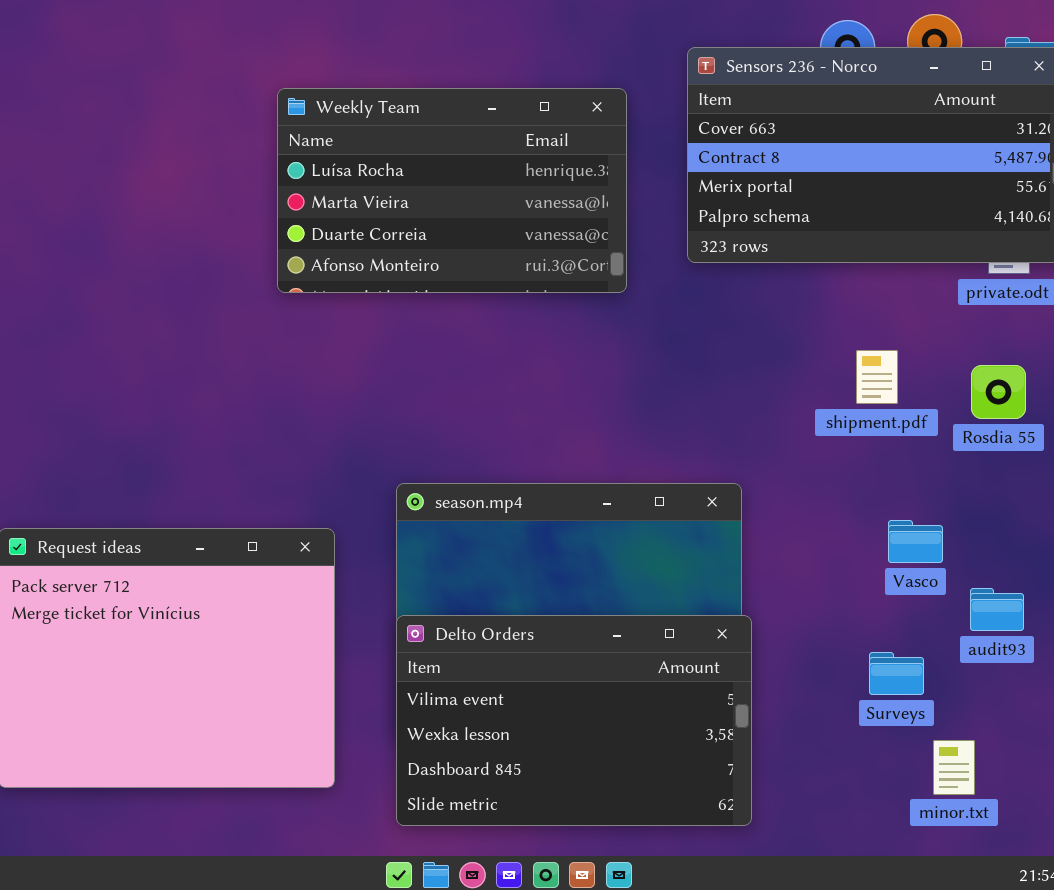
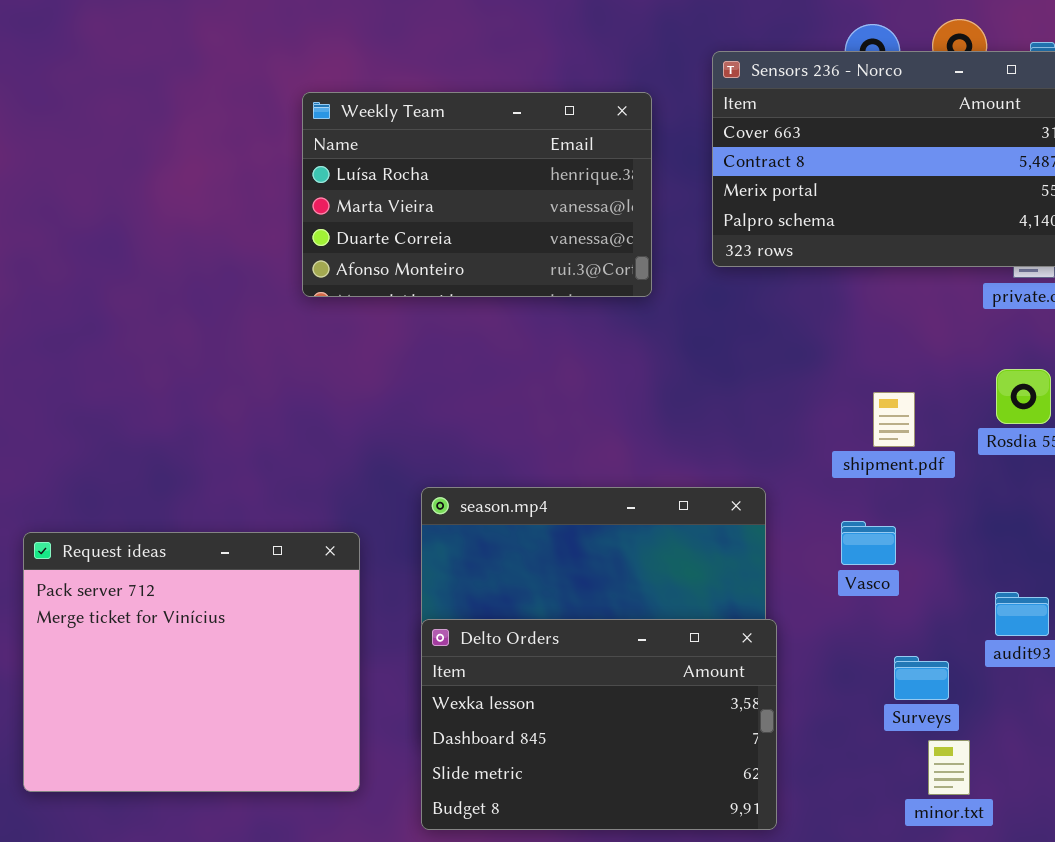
shipment.pdf: [856,350,898,404] -> [873,392,915,447], moved
Vasco: [888,520,943,563] -> [841,521,896,565], moved
Delto Orders: [396,615,752,826] -> [421,619,777,830], scrolled down 1 row
minor.txt: [933,740,975,795] -> [928,740,970,795], moved

